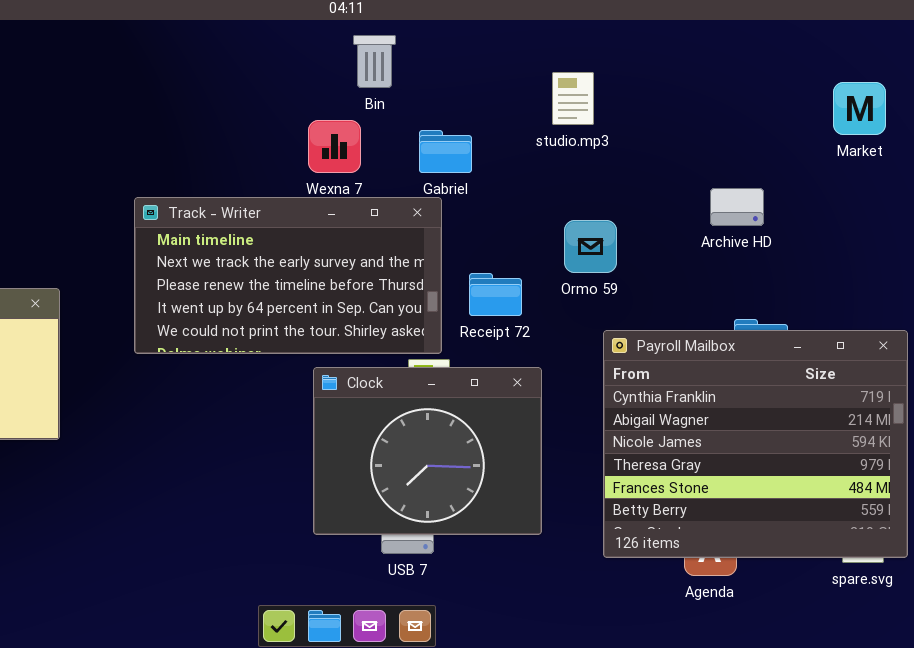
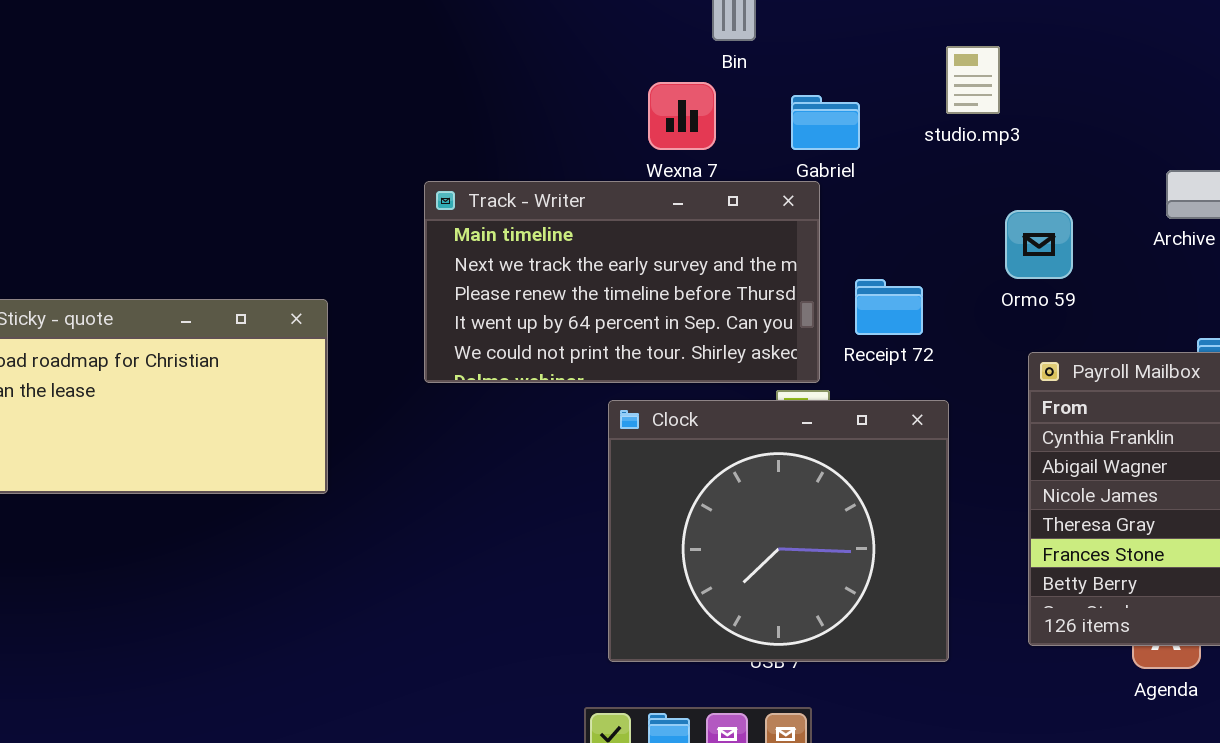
studio.mp3: [552,72,594,125] -> [946,46,1000,114], moved
Ormo 59: [564,220,617,273] -> [1005,210,1073,279], moved
Clock: [313,367,542,535] -> [608,400,949,662], resized

